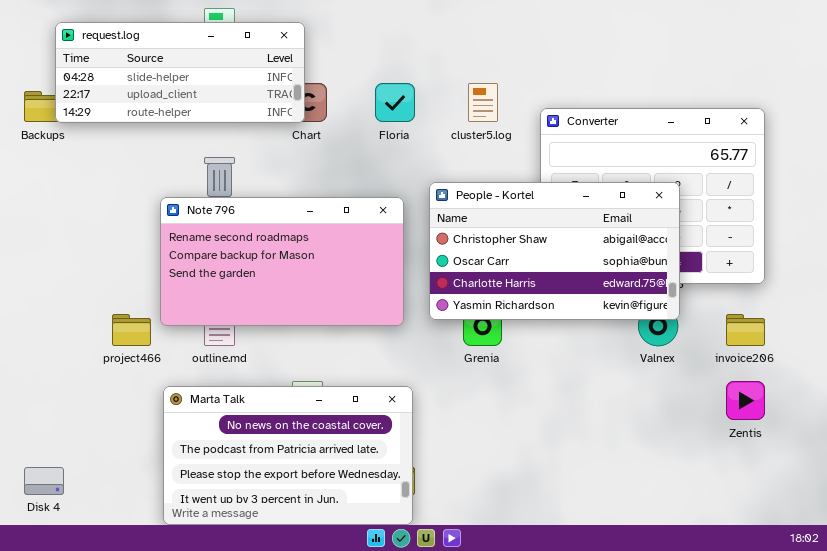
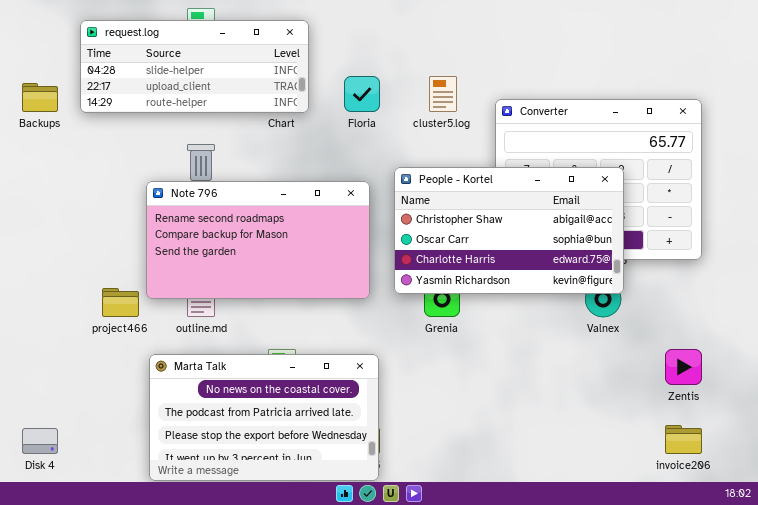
request.log: [55,22,305,123] -> [80,20,309,113], moved
invoice206: [726,314,765,346] -> [665,425,702,454], moved

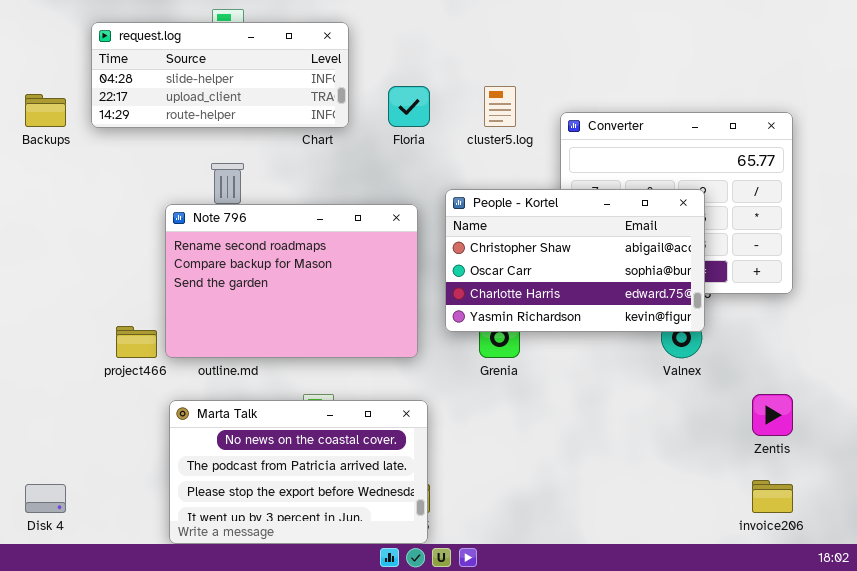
Note 796: [146,181,370,299] -> [165,204,418,358], resized

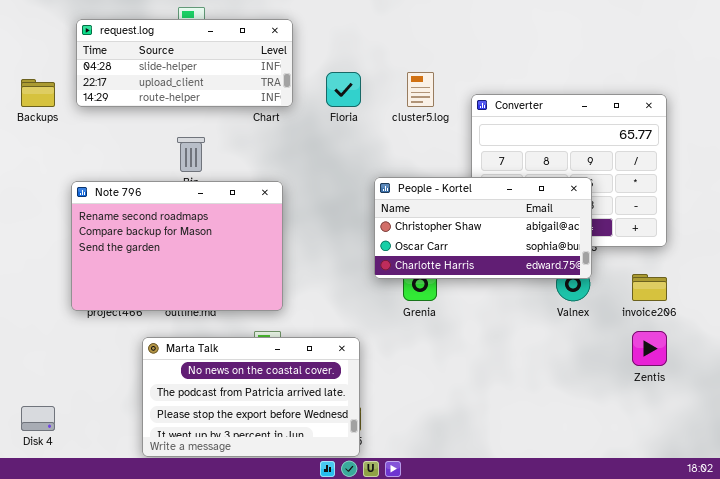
People - Kortel: [445,189,705,332] -> [374,177,592,279], resized
Note 796: [165,204,418,358] -> [71,181,283,311], moved
invoice206: [752,480,793,513] -> [632,274,667,301], moved

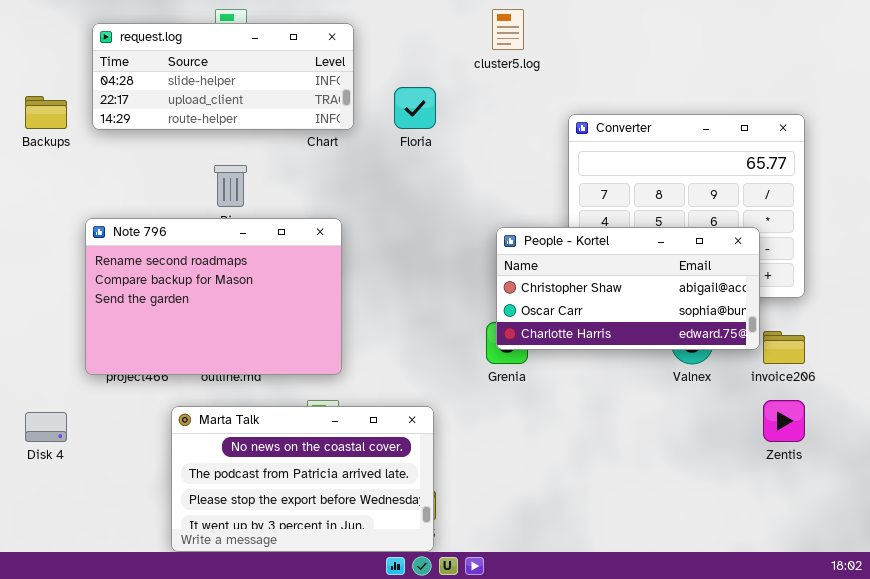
cluster5.log: [407,72,434,107] -> [492,9,524,50], moved
People - Kortel: [374,177,592,279] -> [496,227,760,350], moved
Disk 4: [21,406,55,431] -> [25,412,67,442], moved

